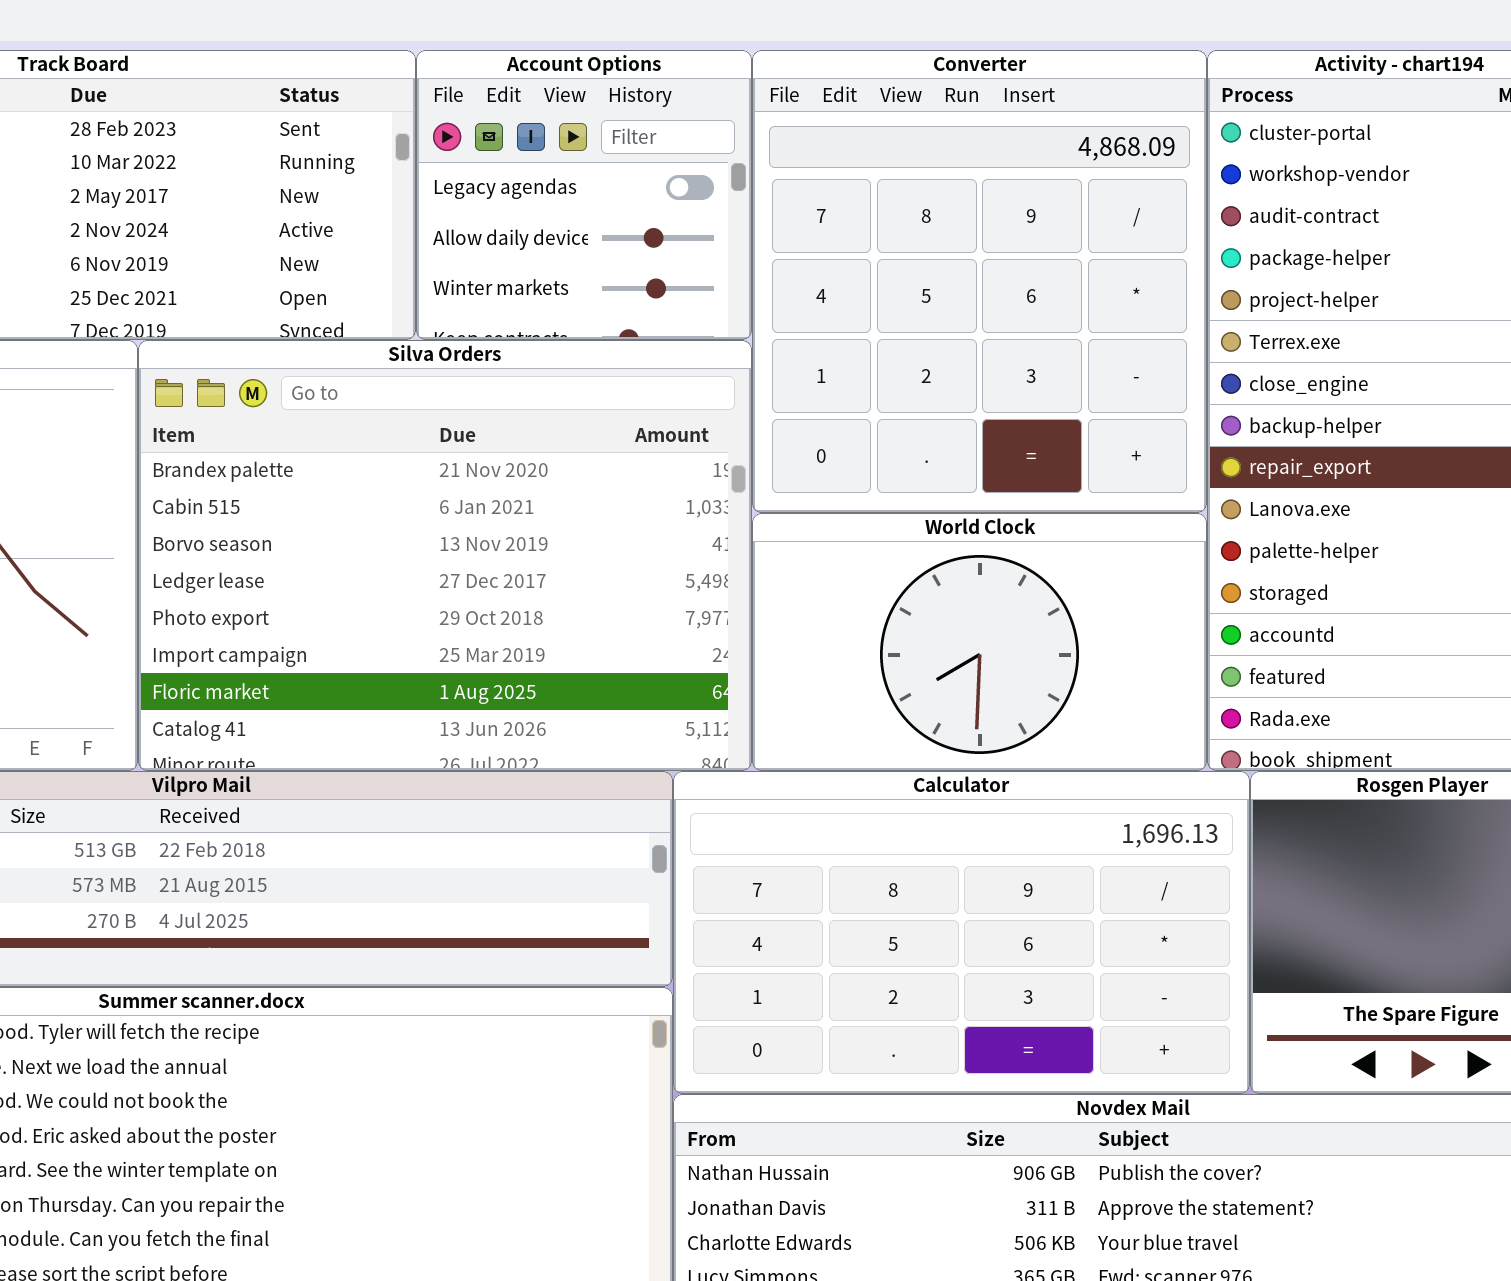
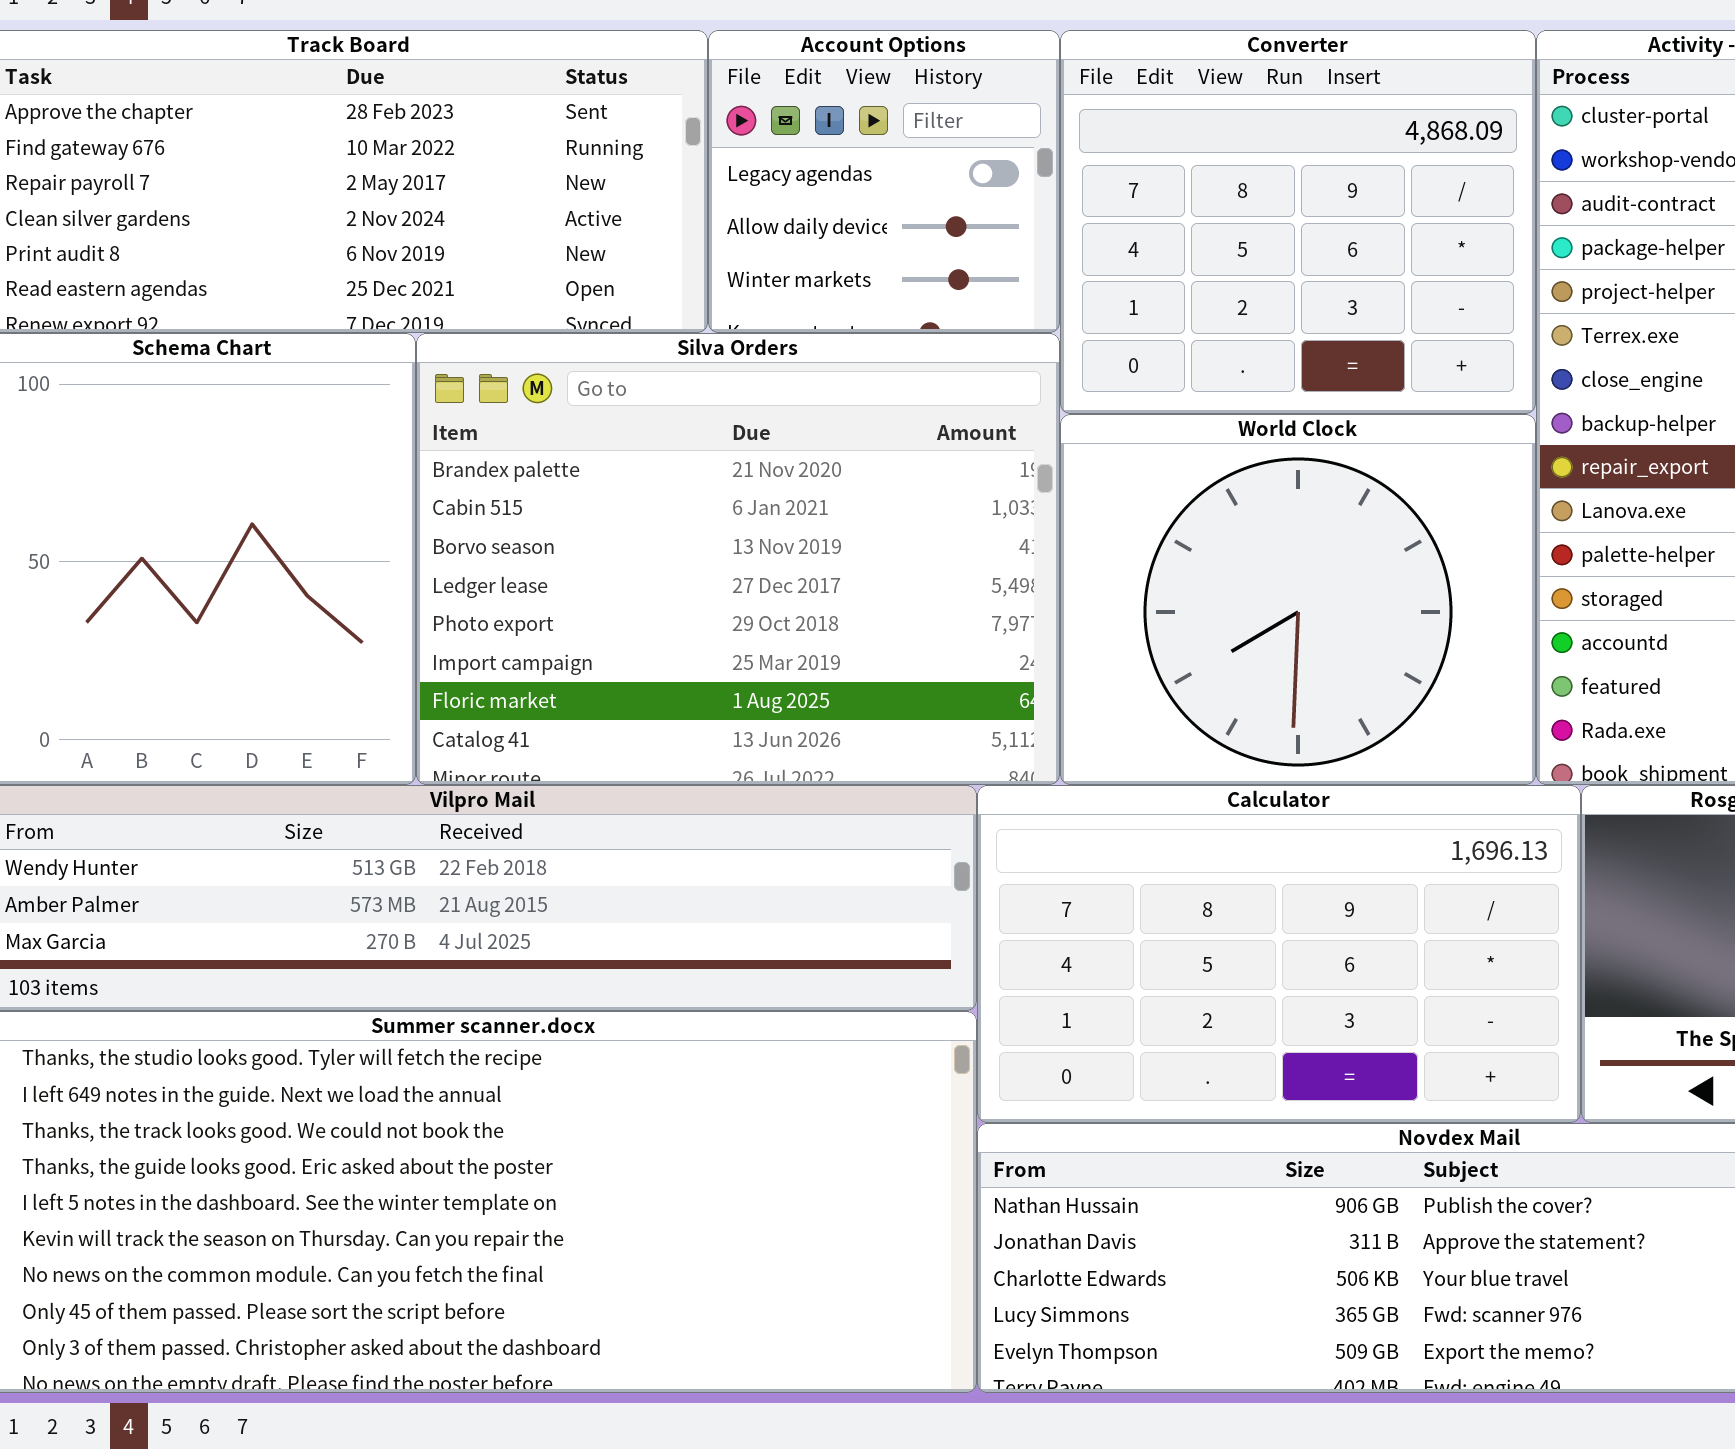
Converter: [752,50,1207,513] -> [1060,30,1536,414], resized
World Clock: [752,513,1207,771] -> [1060,414,1536,785], resized

